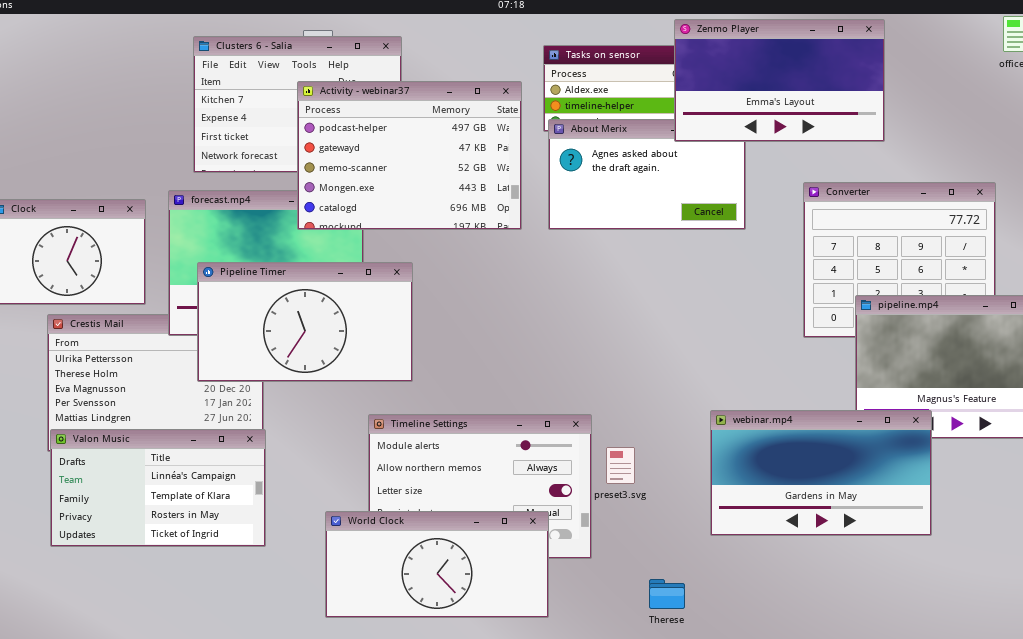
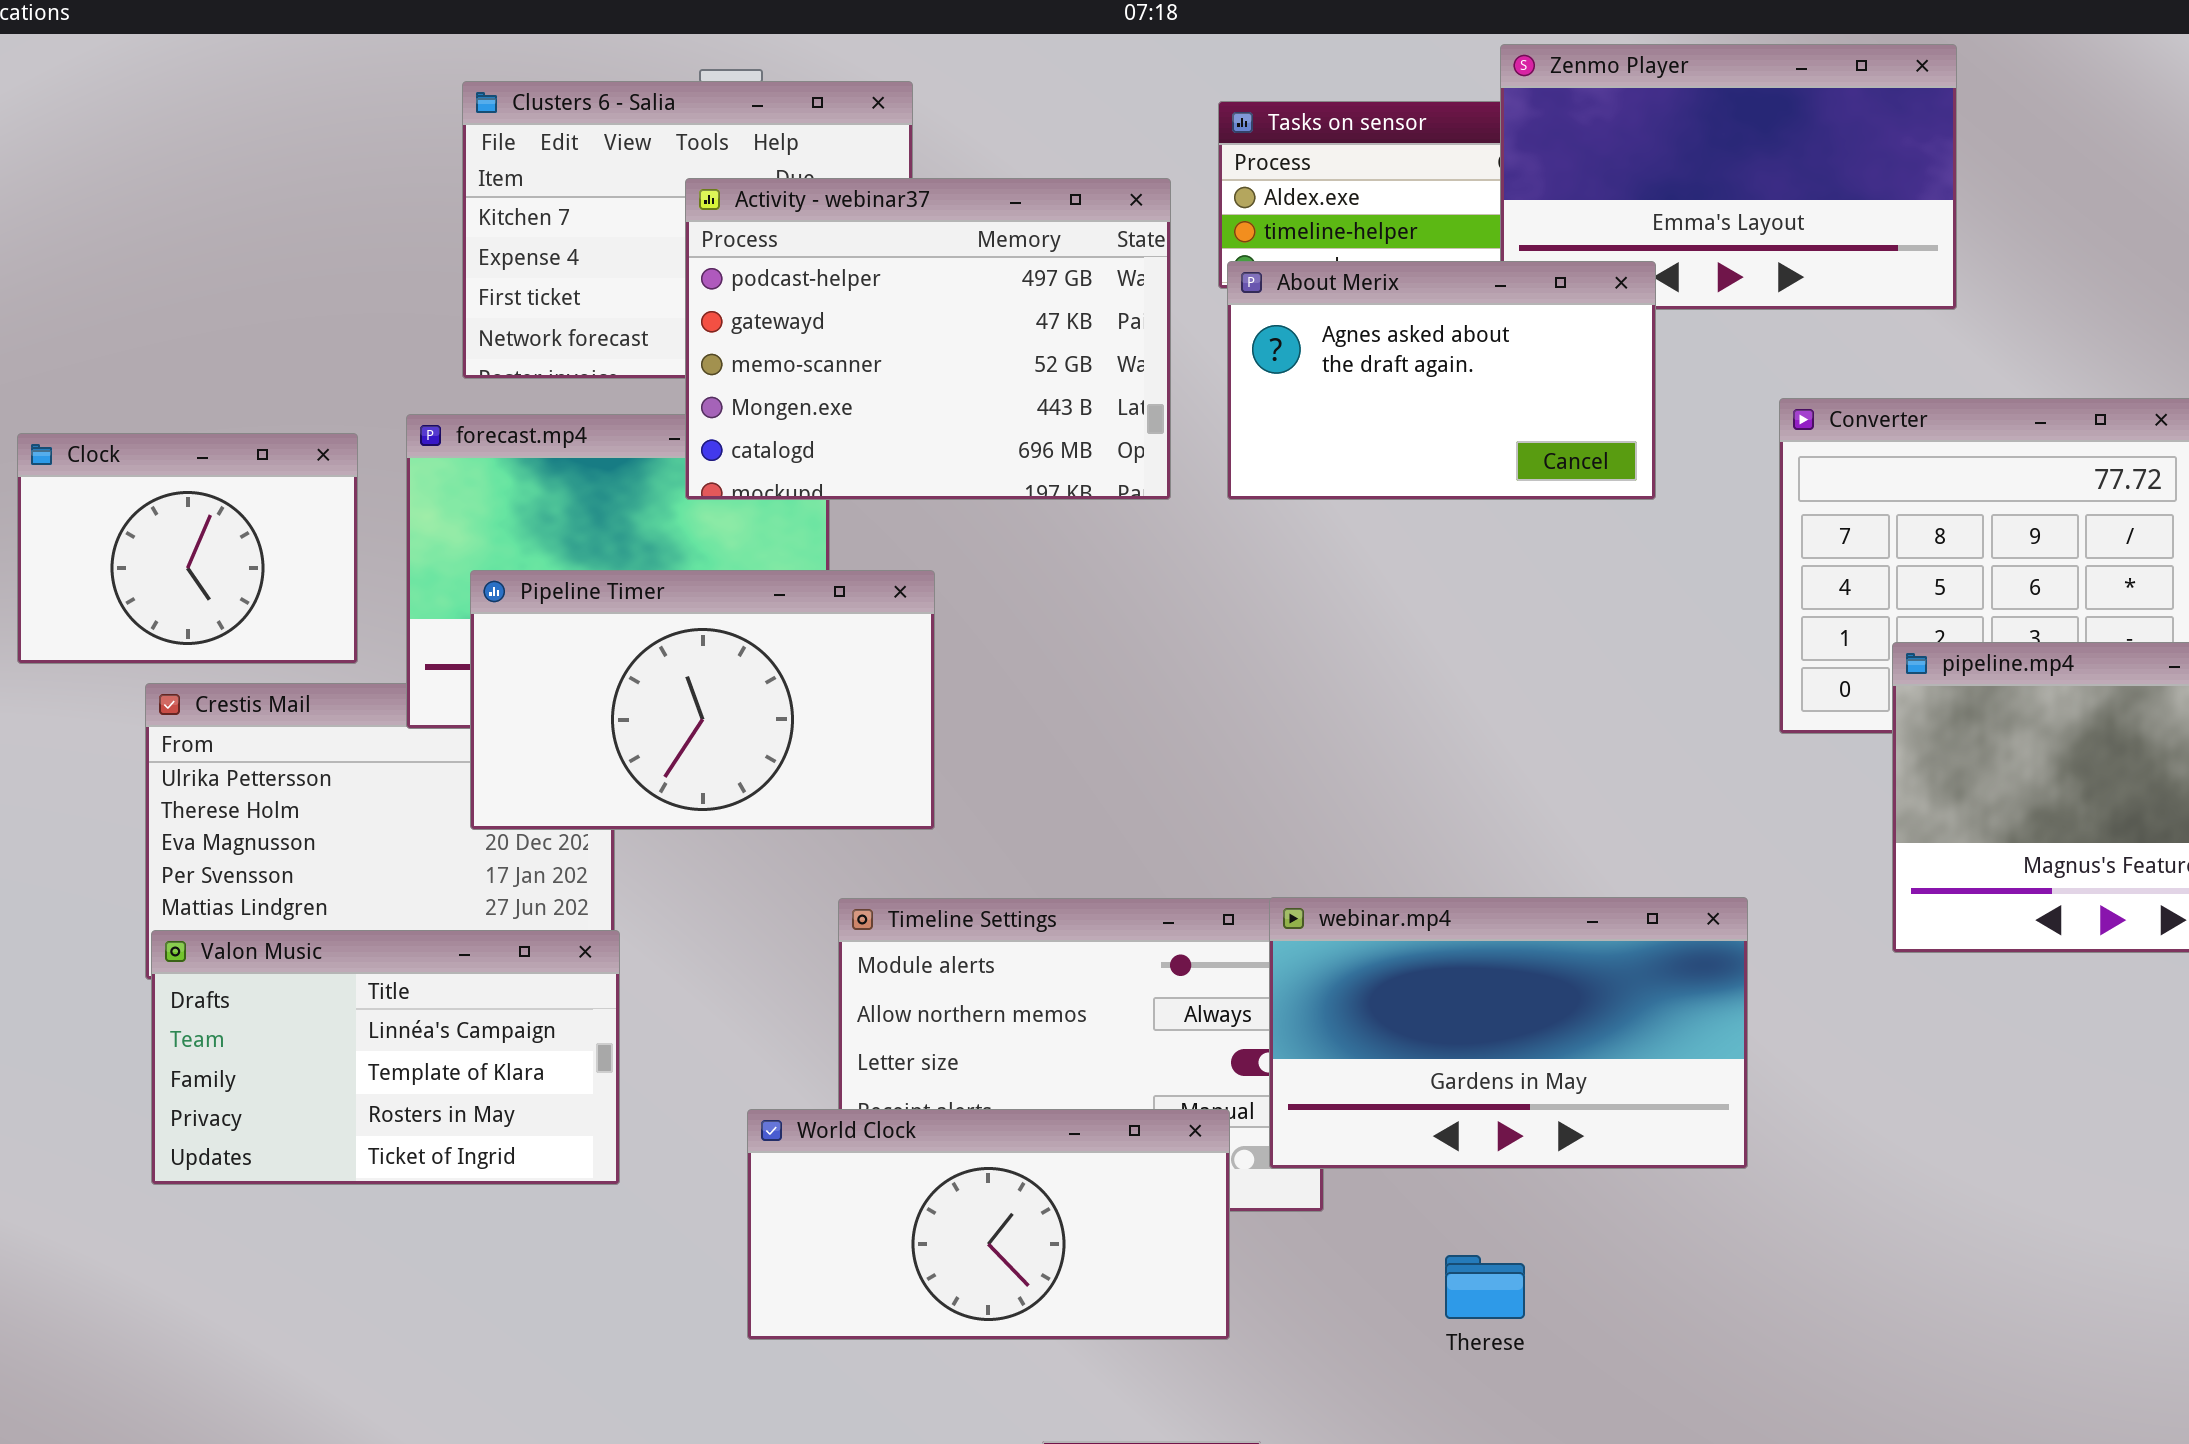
About Merix: [548,119,746,230] -> [1227,261,1656,500], raised
webinar.mp4: [710,410,932,536] -> [1269,897,1748,1169], moved

